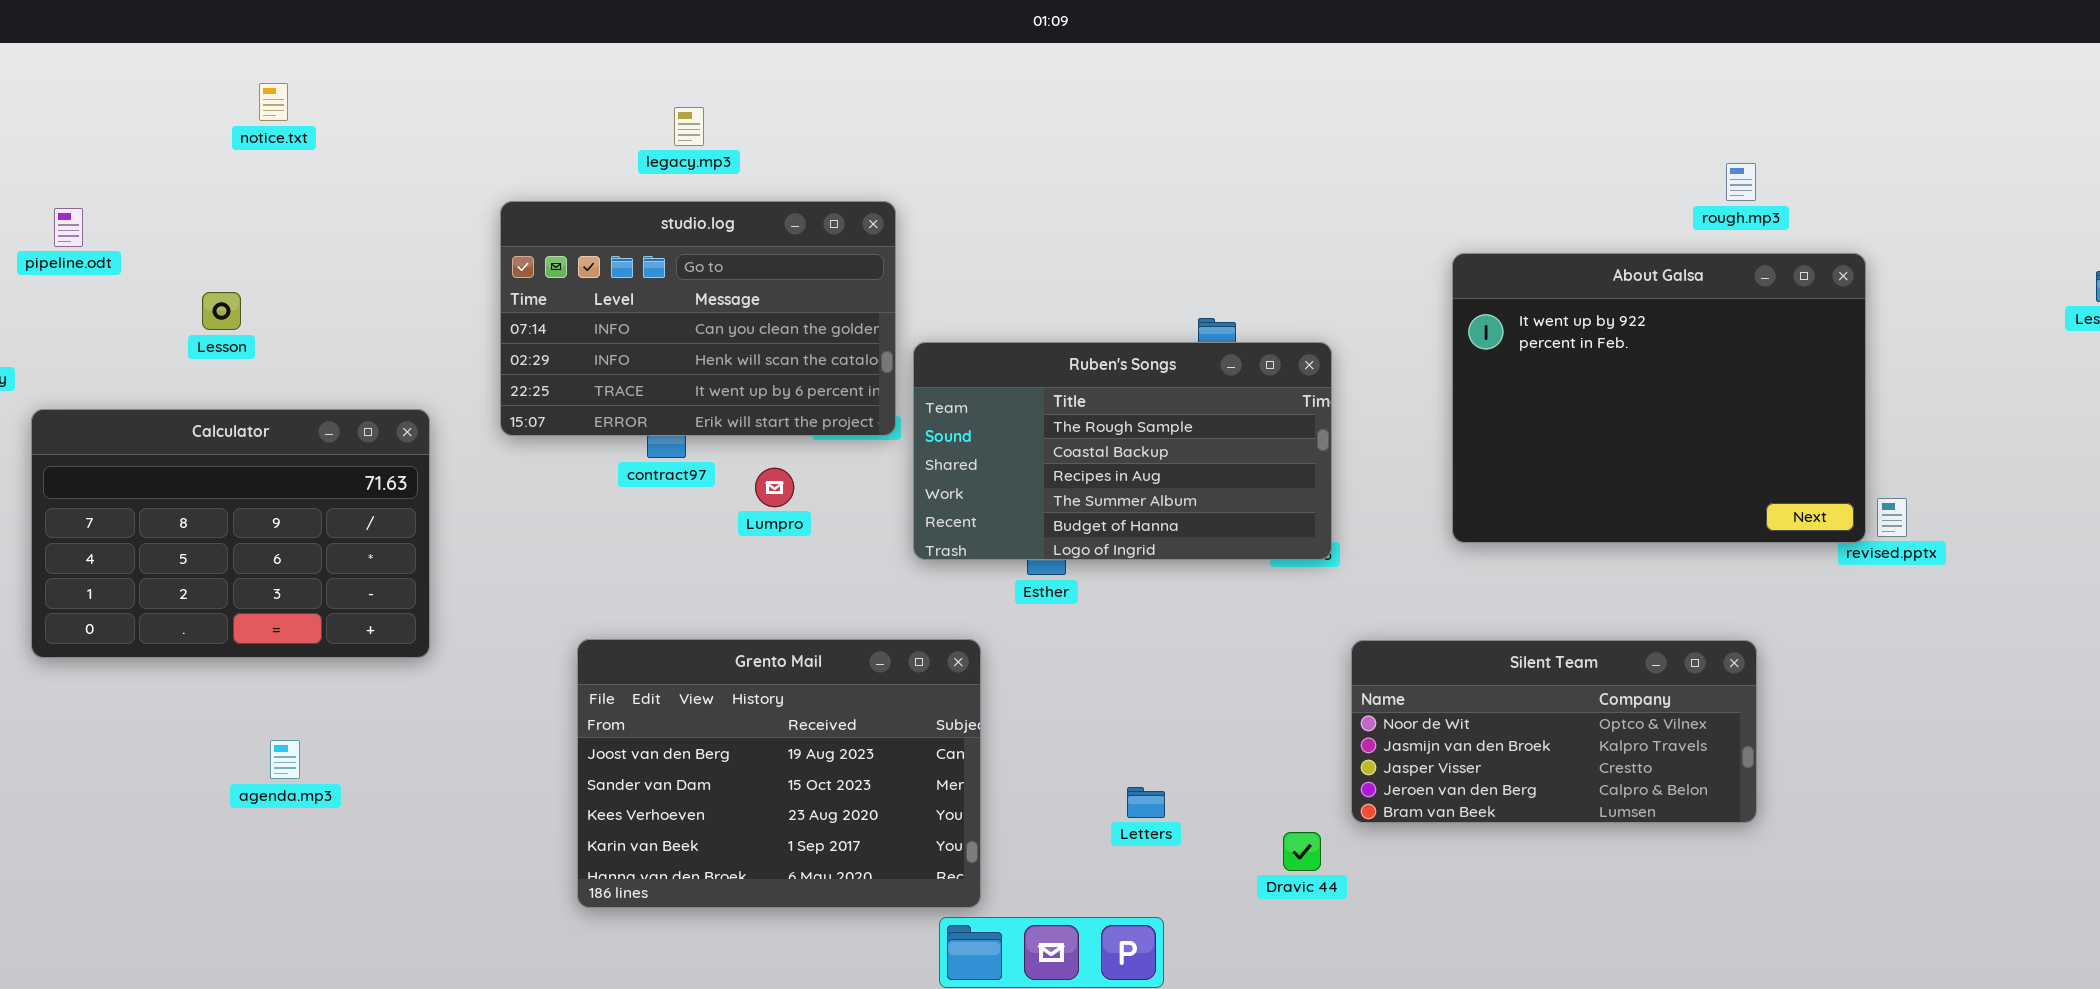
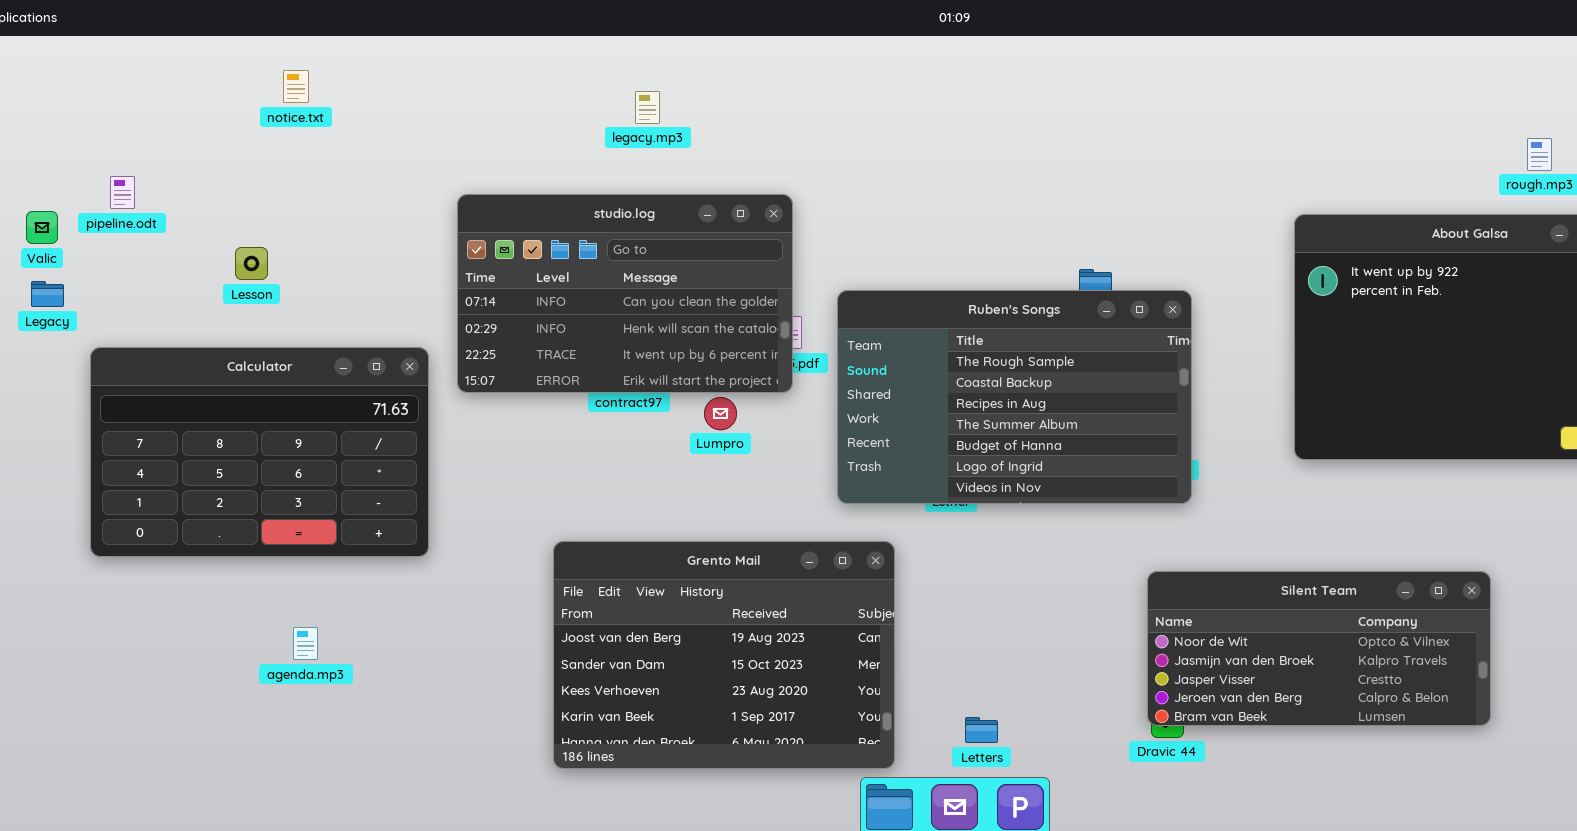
studio.log: [500,201,896,436] -> [457,194,793,393], moved
Ruben's Songs: [913,342,1332,560] -> [837,290,1192,504], resized
Silent Team: [1351,640,1757,823] -> [1147,571,1491,726], moved
Letters: [1127,787,1165,818] -> [965,717,998,743], moved

